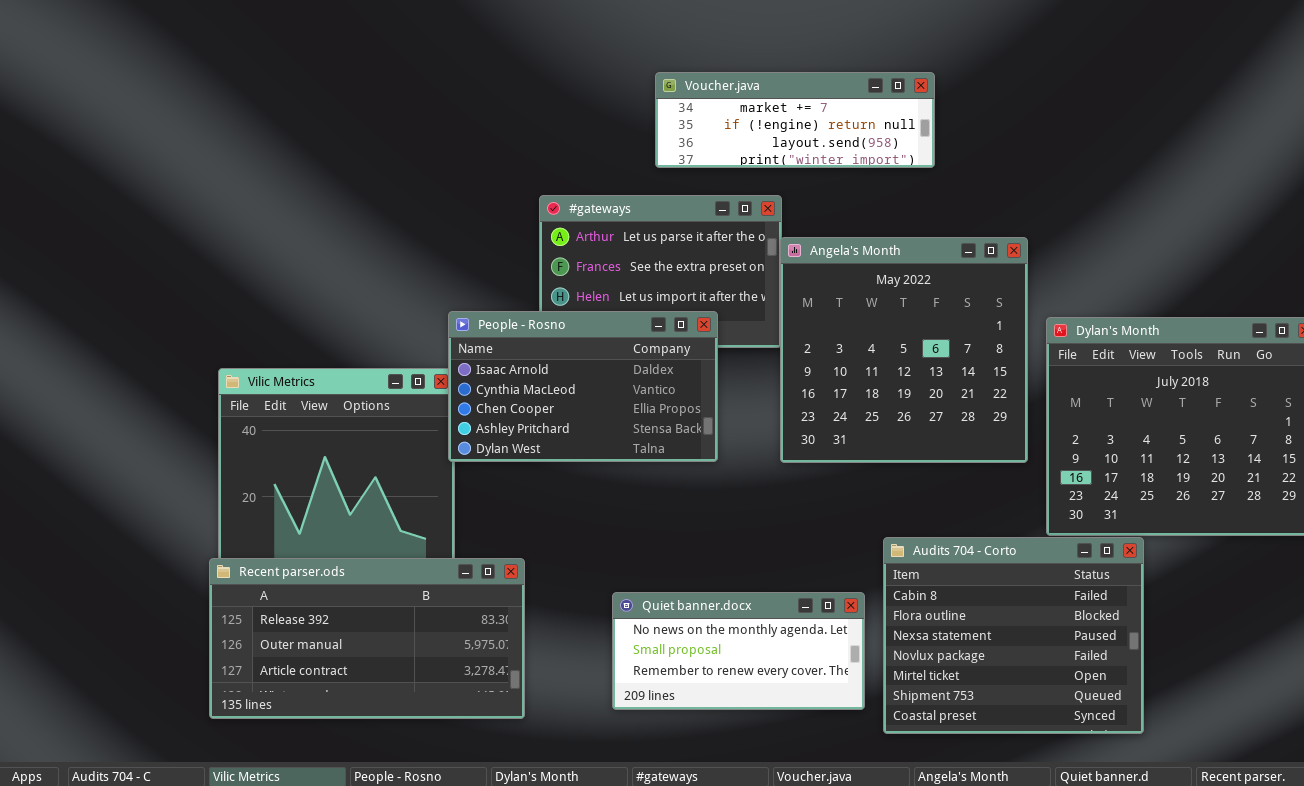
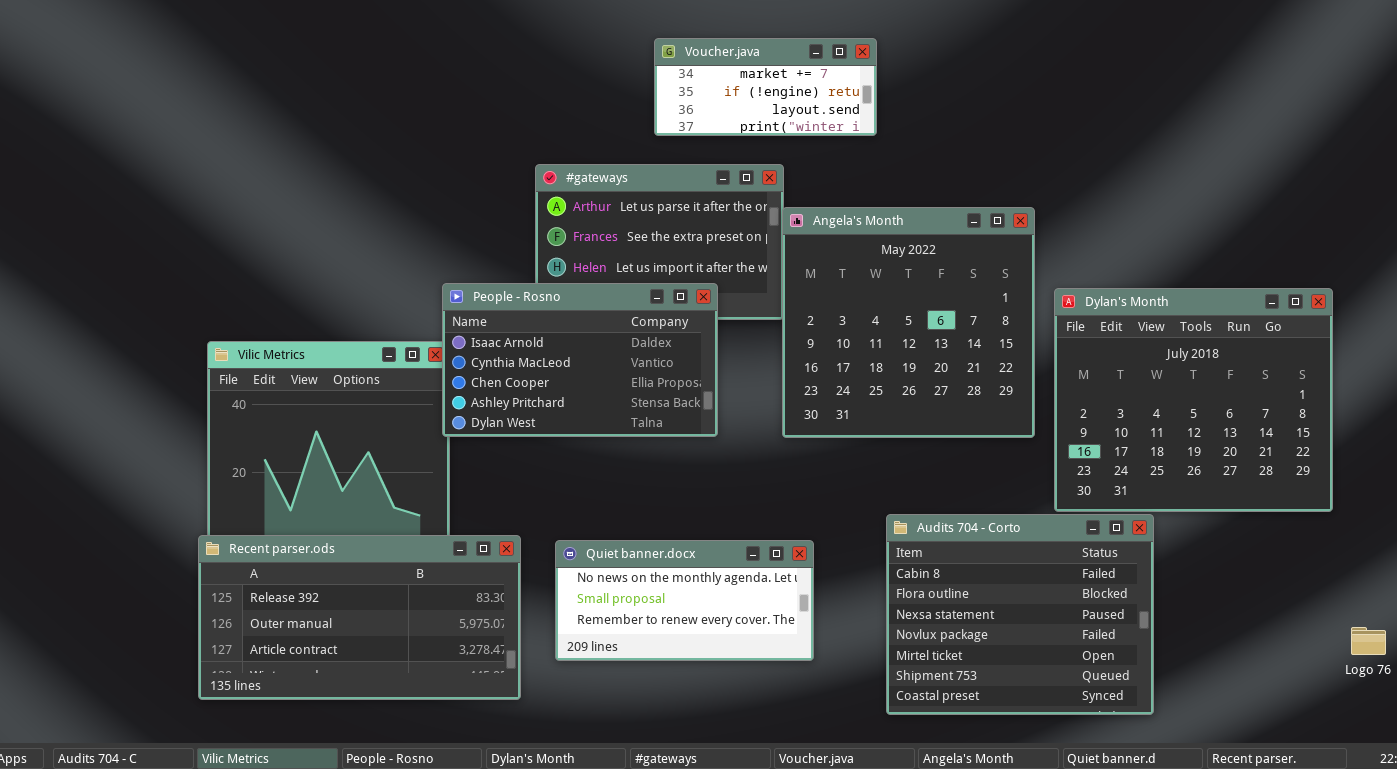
Voucher.java: [655,72,935,168] -> [654,38,877,136], resized
Quiet banner.docx: [612,592,865,710] -> [555,540,814,661], moved

